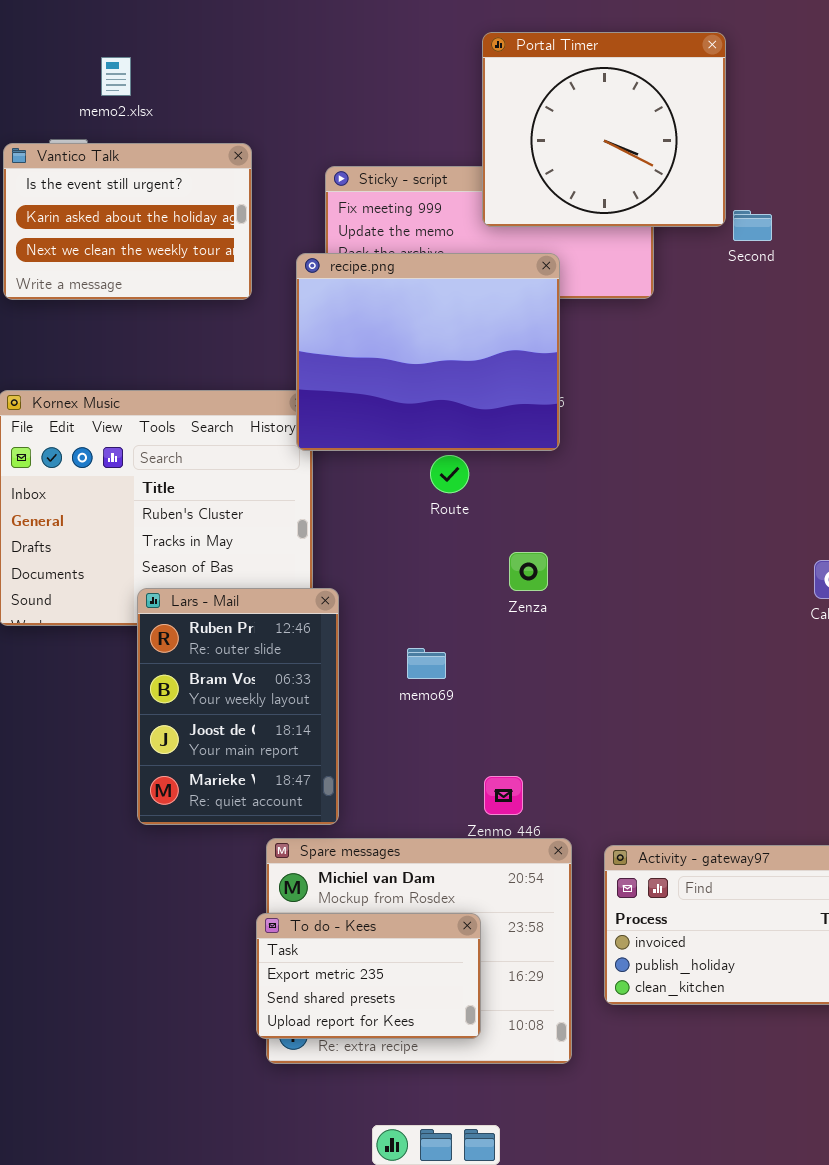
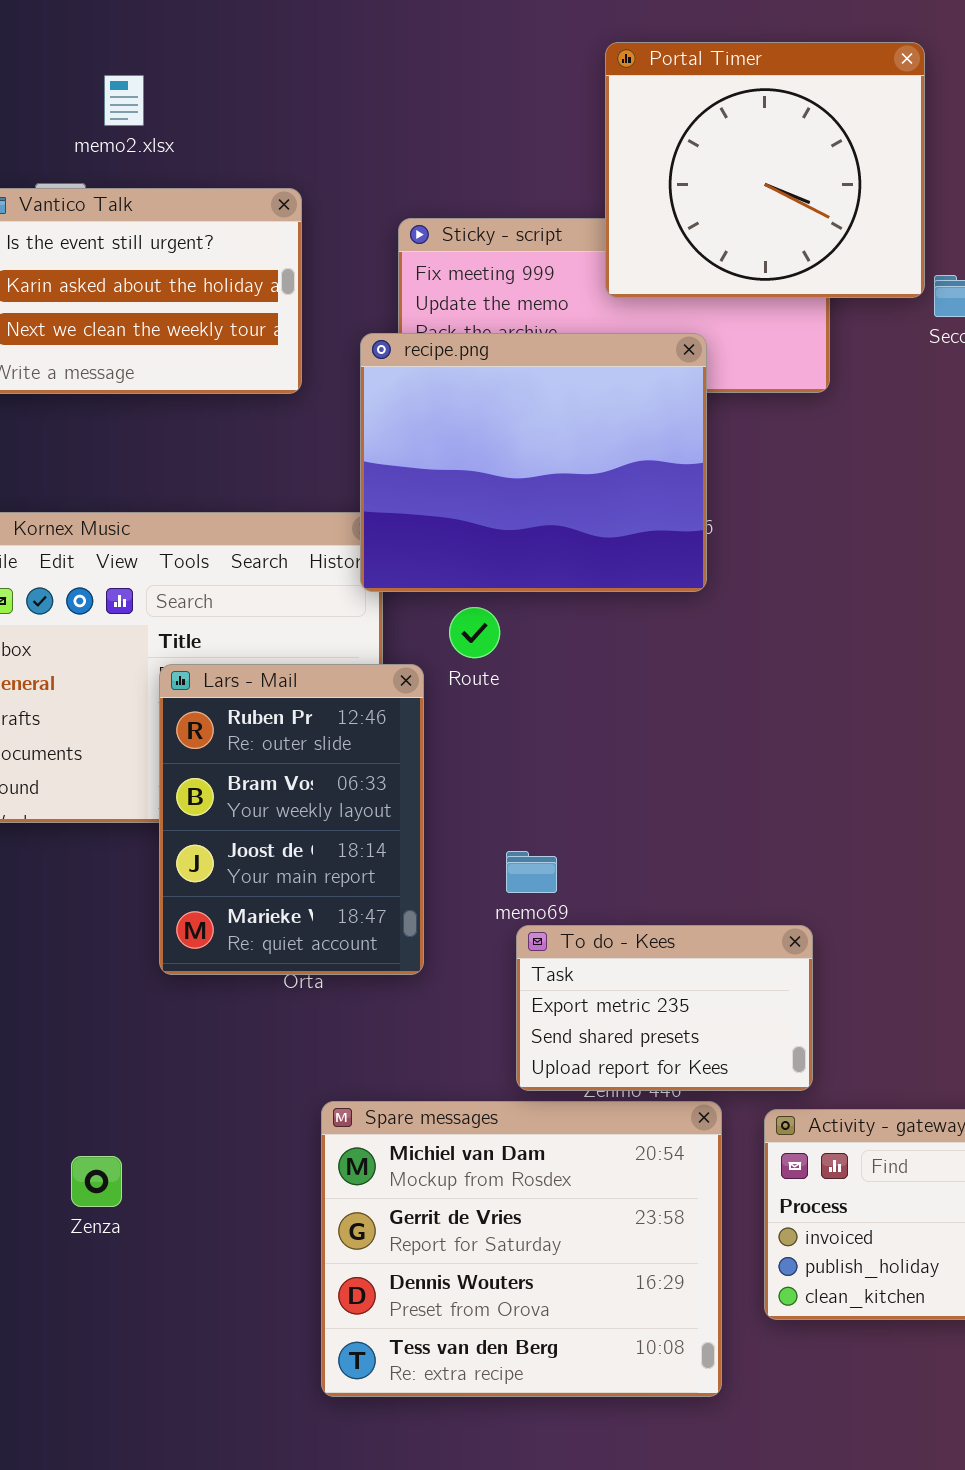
Route: [430,455,469,493] -> [449,607,500,658], moved
Zenza: [509,552,548,591] -> [71,1156,122,1207], moved
Lars - Mail: [137,588,339,825] -> [159,664,424,975], moved
To do - Kees: [256,913,481,1039] -> [516,925,813,1091], moved

